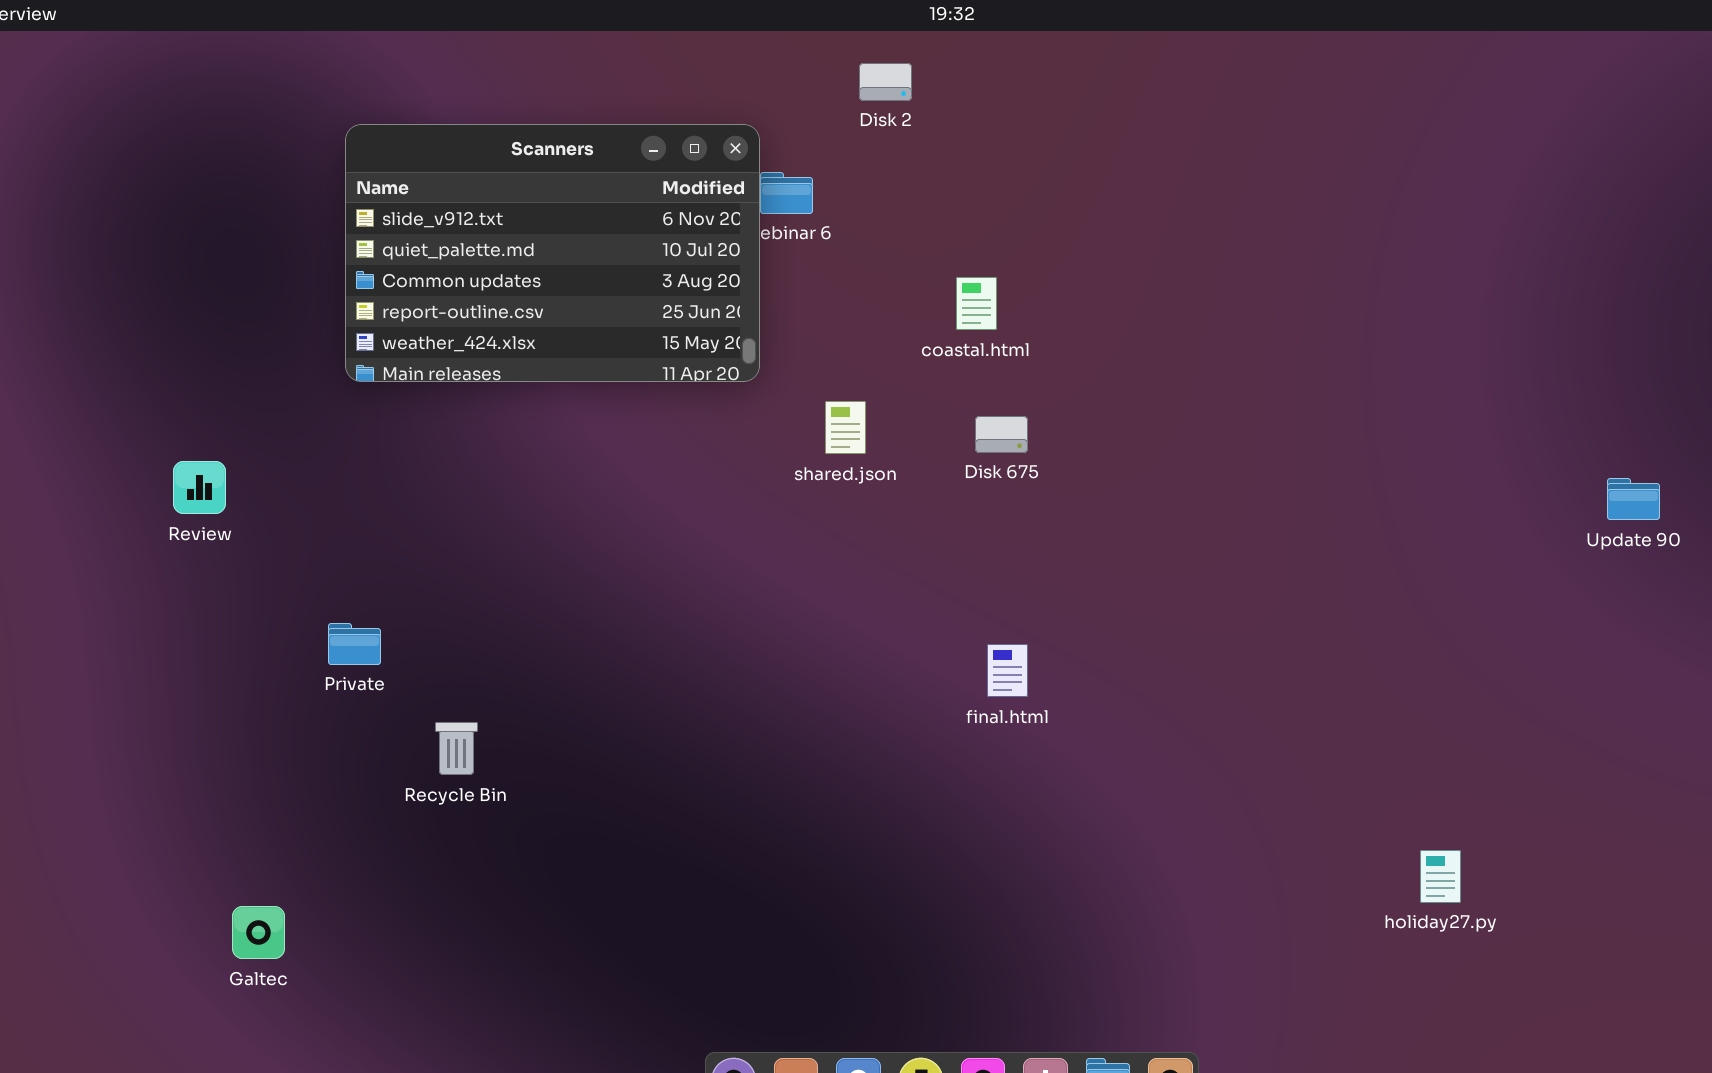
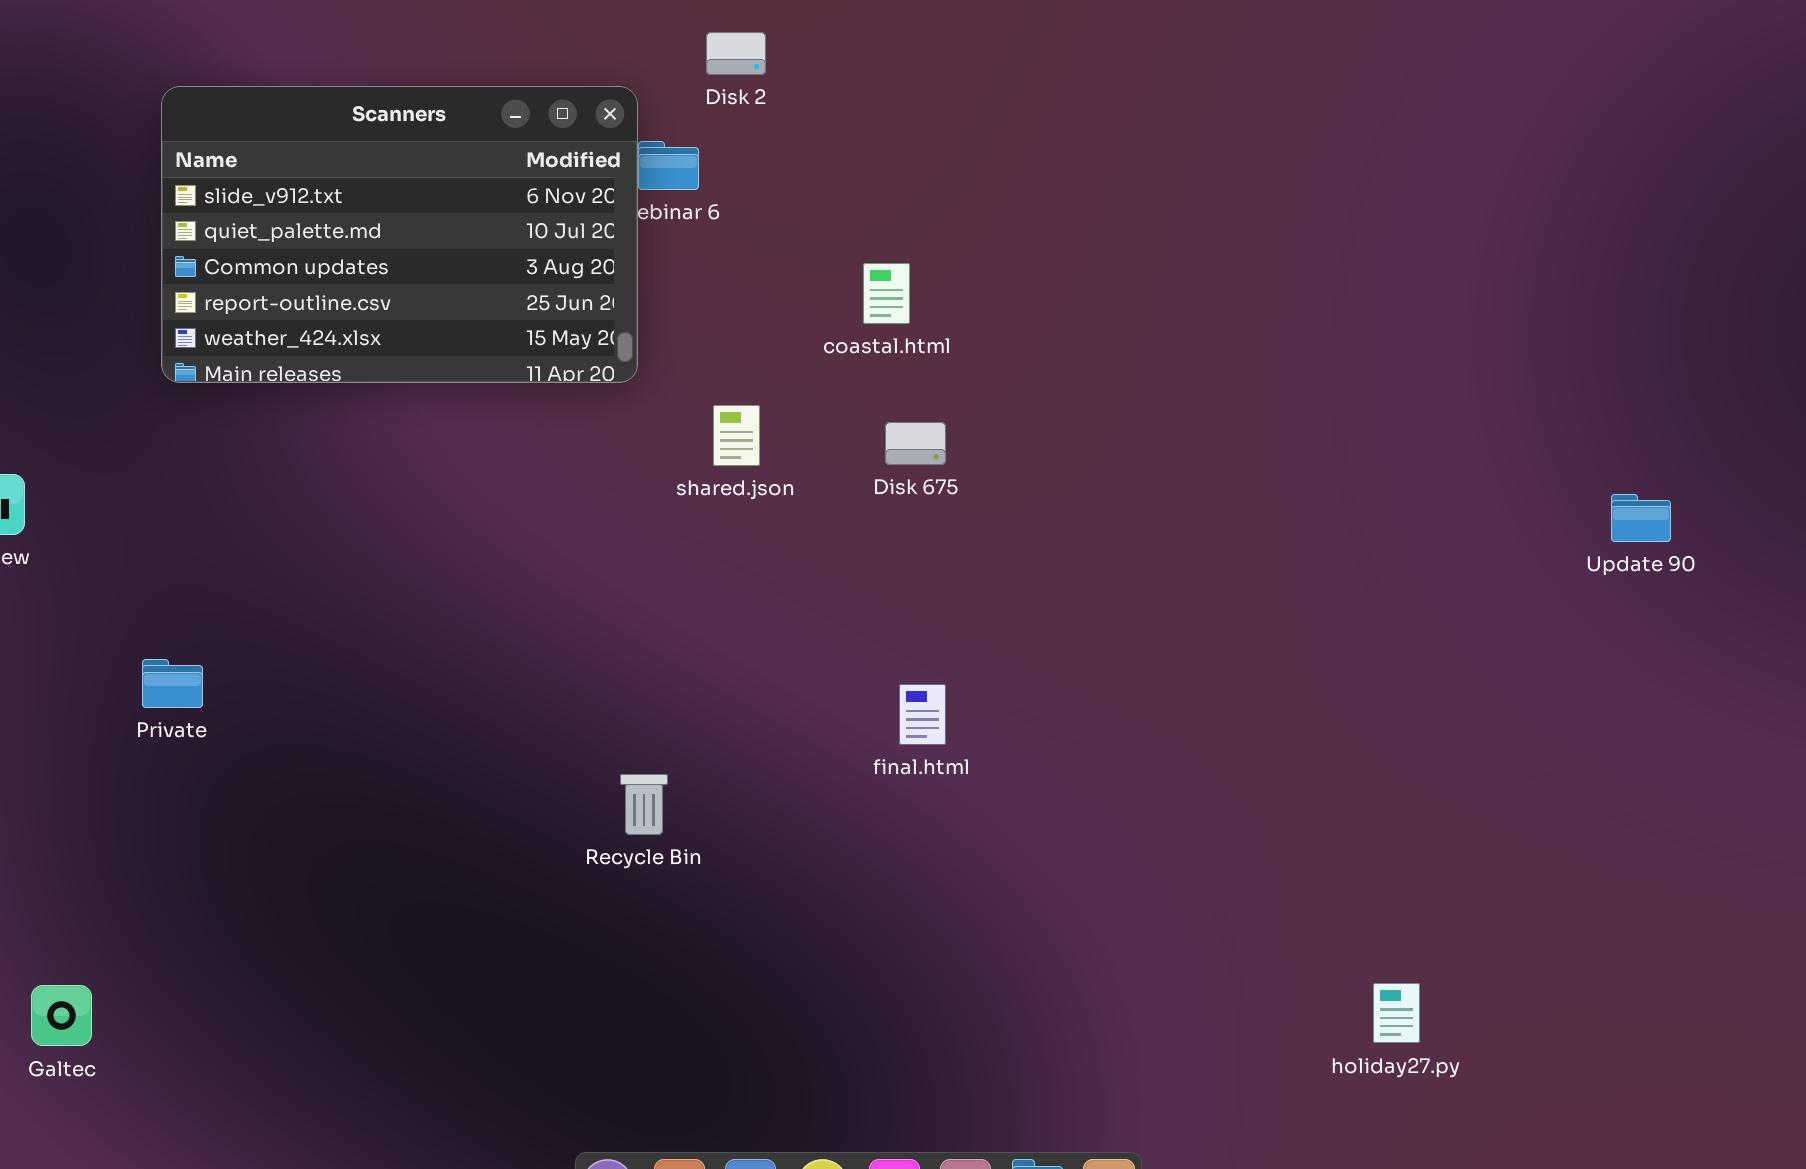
Disk 2: [859,63,912,101] -> [706,32,766,75], moved
Recycle Bin: [435,722,478,775] -> [620,774,668,835], moved
holiday27.py: [1420,850,1461,903] -> [1373,983,1420,1043], moved

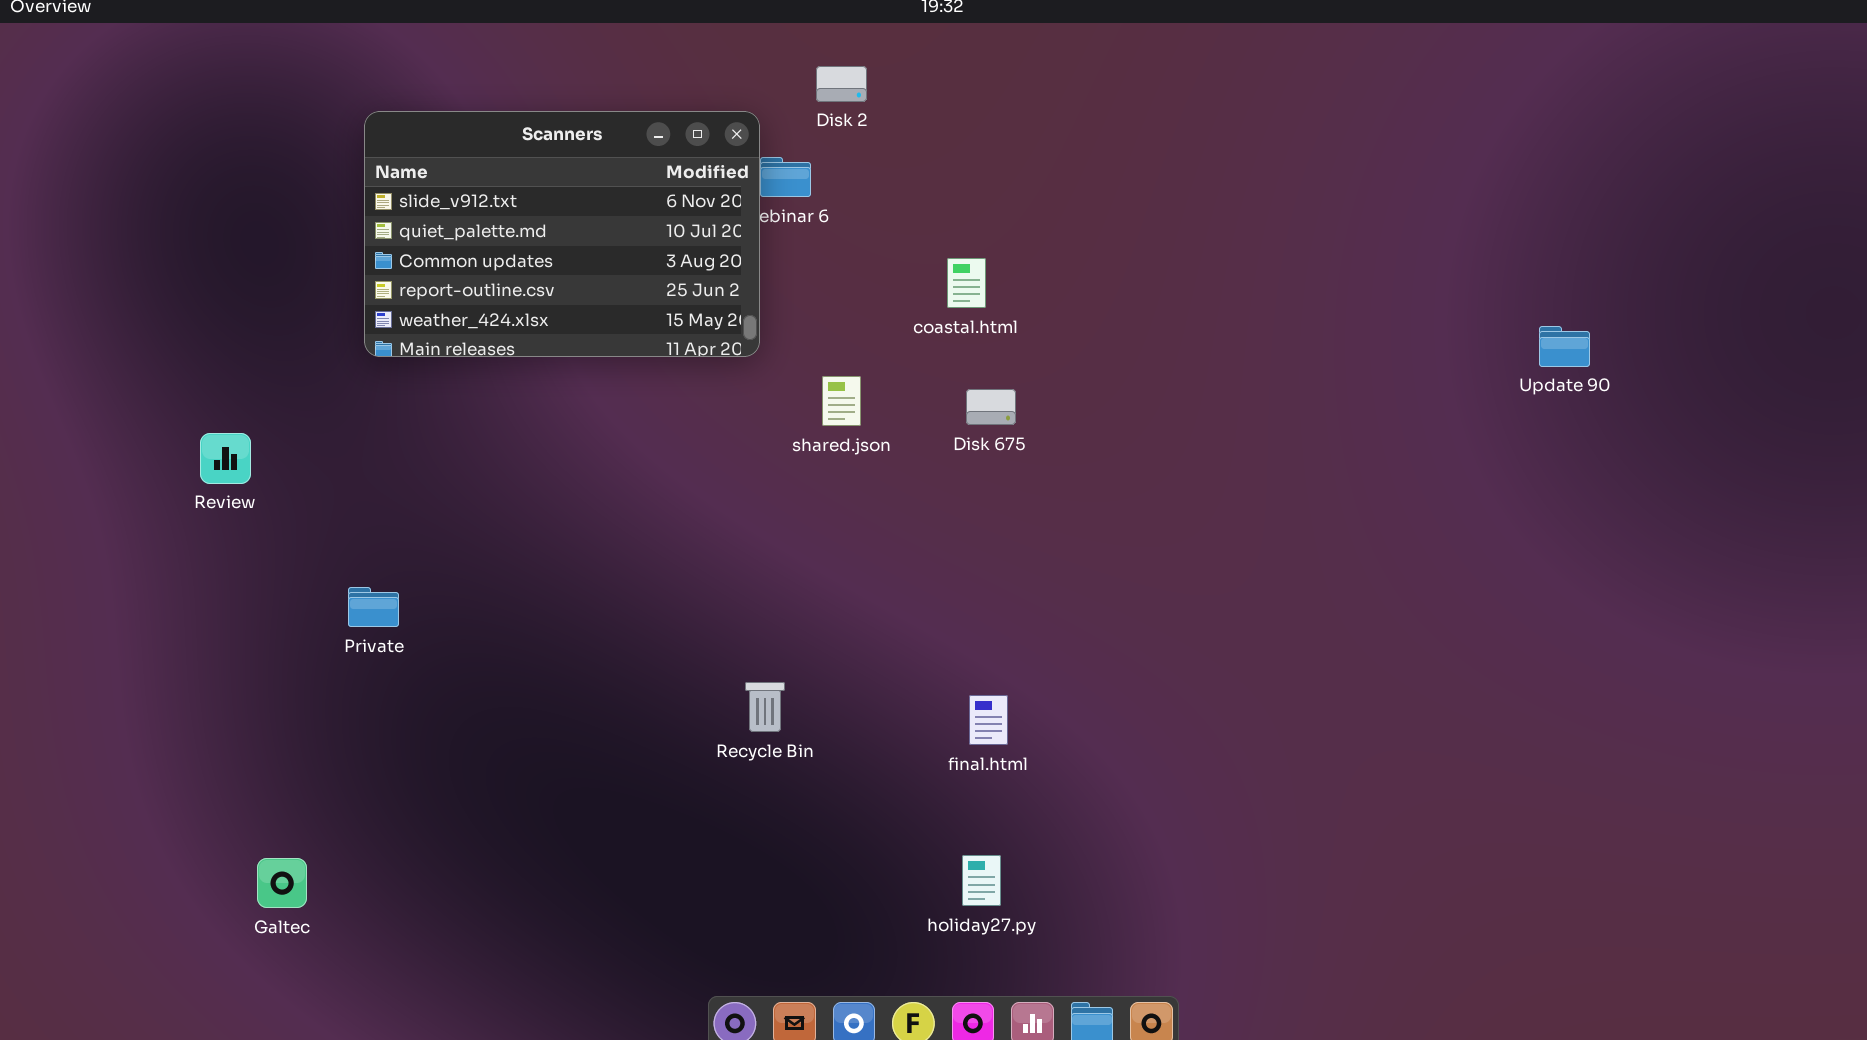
Update 90: [1611,494,1671,542] -> [1539,326,1590,367], moved
final.html: [899,684,946,745] -> [969,695,1008,745], moved
holiday27.py: [1373,983,1420,1043] -> [962,855,1001,906], moved

